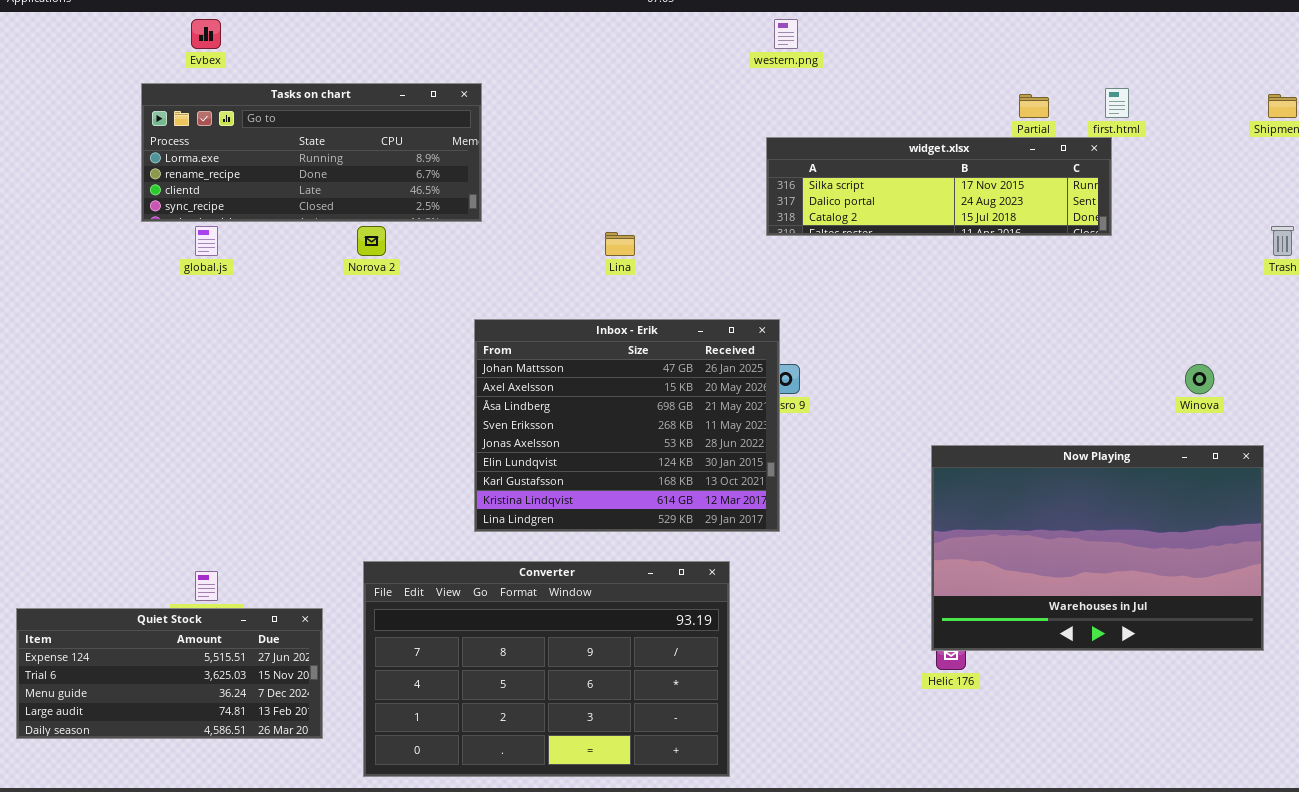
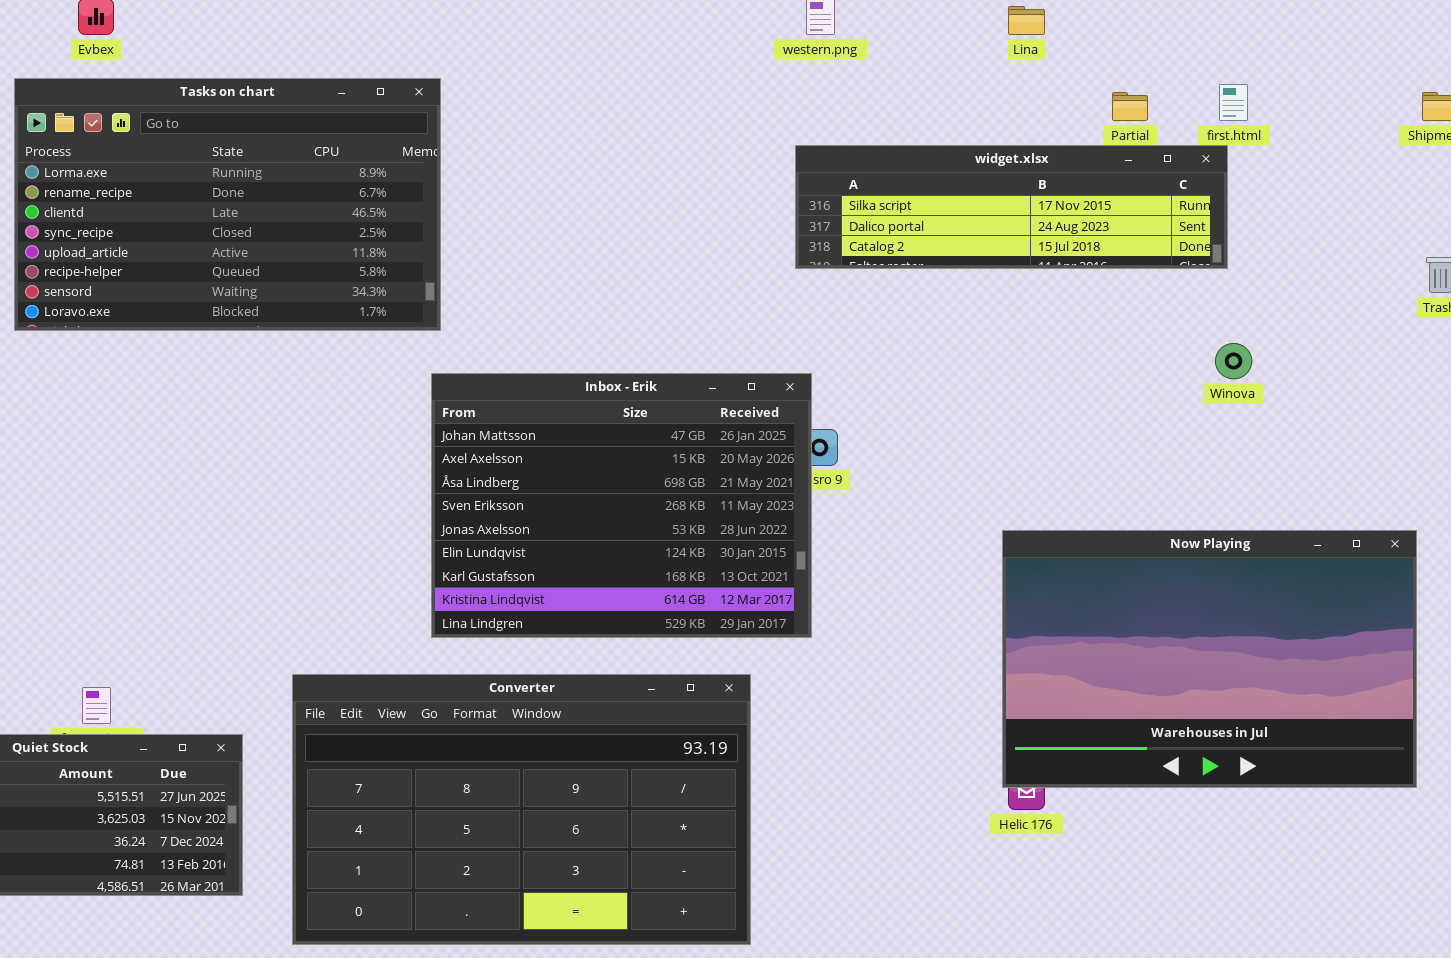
Tasks on chart: [141,83,482,222] -> [14,78,441,331], resized
Lina: [605,232,635,256] -> [1008,6,1045,35], moved
Winova: [1185,364,1214,394] -> [1215,343,1252,379], moved

